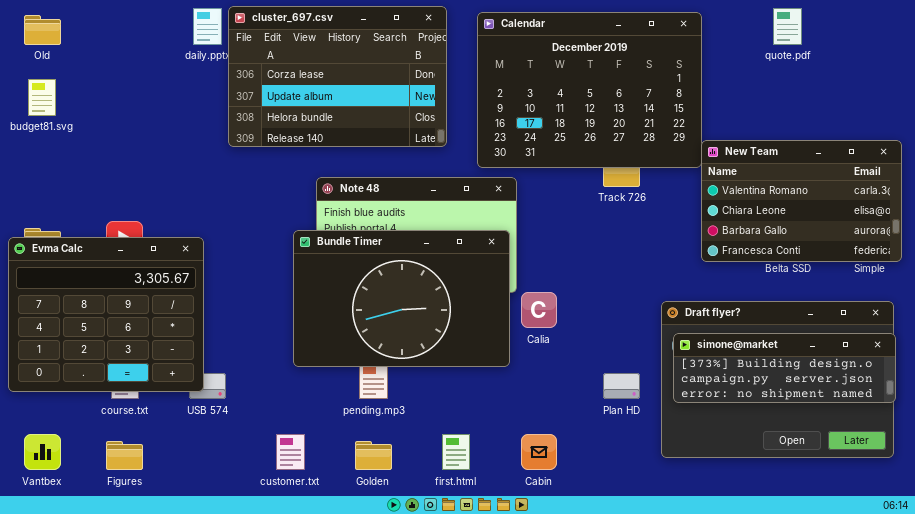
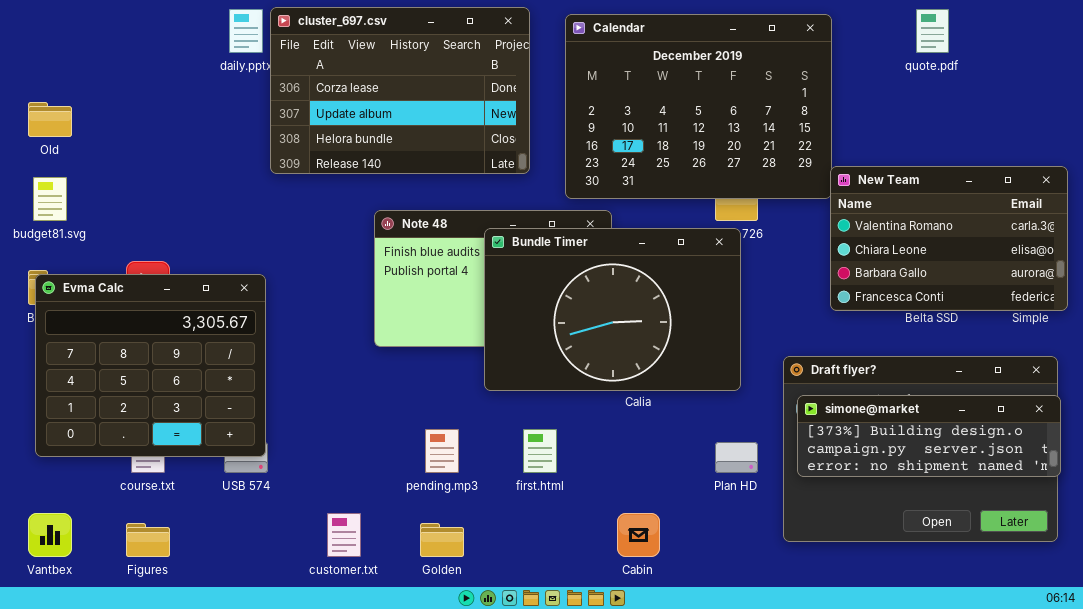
Old: [24,15,61,45] -> [28,102,72,137], moved
budget81.svg: [28,79,56,116] -> [33,177,67,221], moved
Bundle Timer: [293,230,510,367] -> [484,228,741,391], moved
Evma Calc: [8,237,204,392] -> [35,274,266,457], moved
first.html: [442,434,470,470] -> [523,429,557,473], moved

